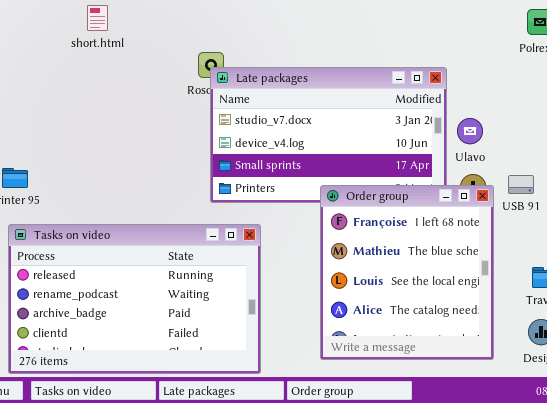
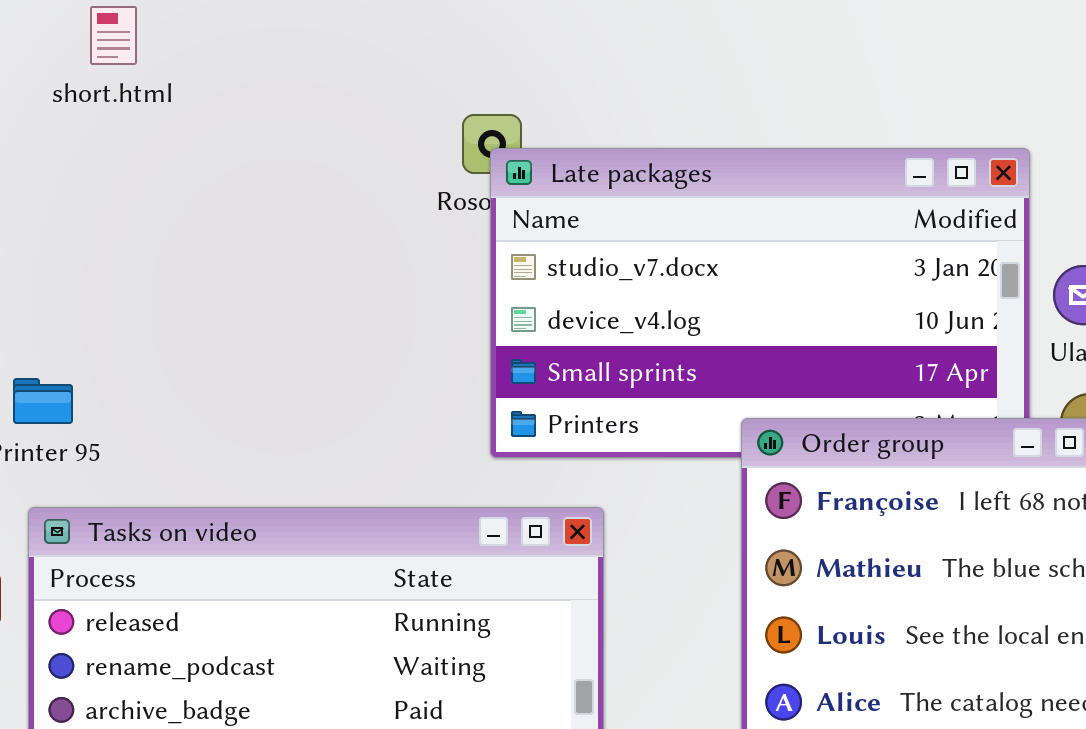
short.html: [87,5,108,31] -> [90,6,137,65], moved

